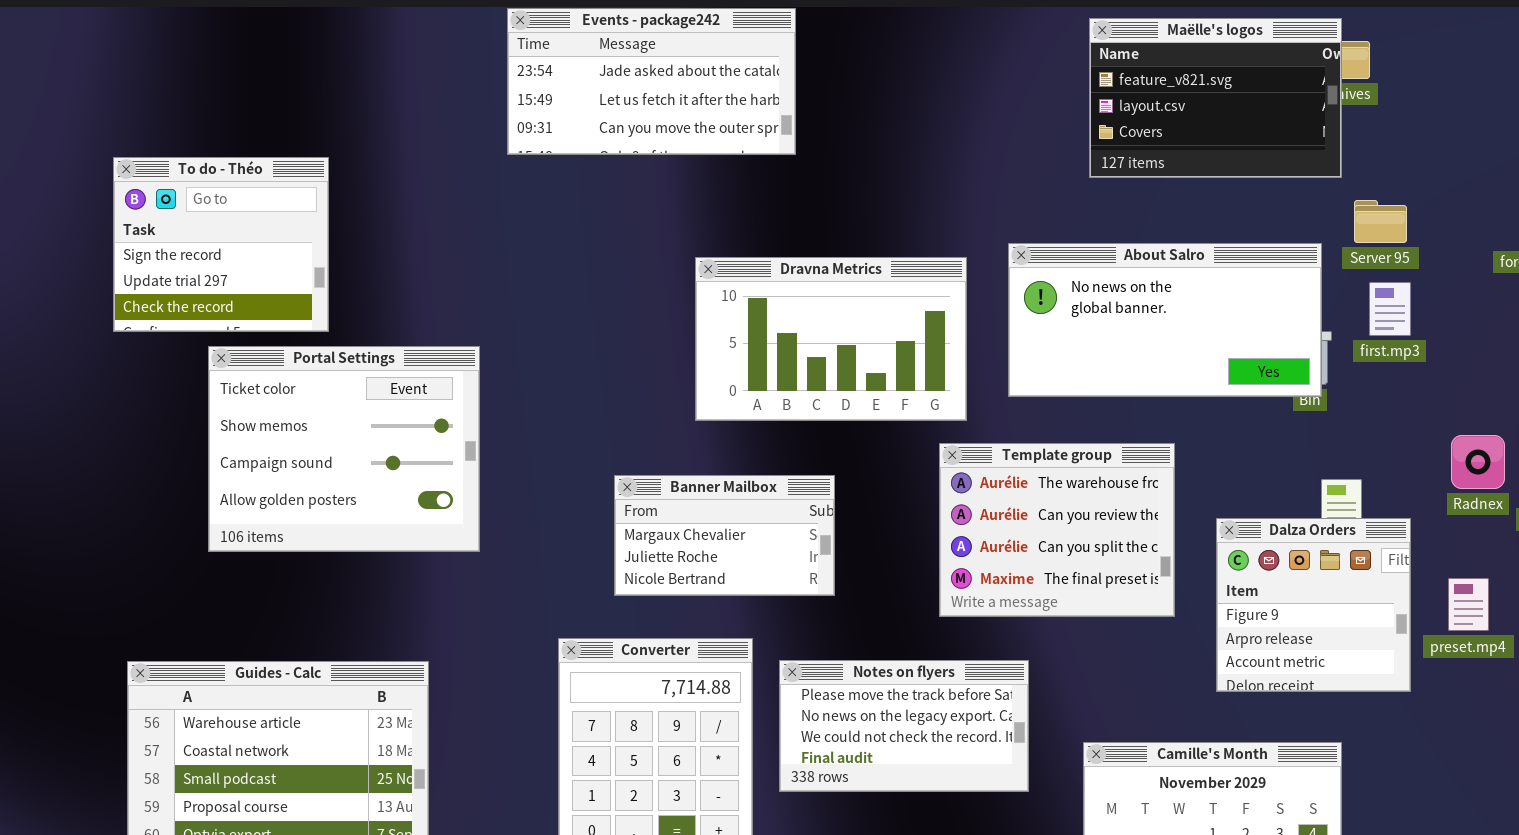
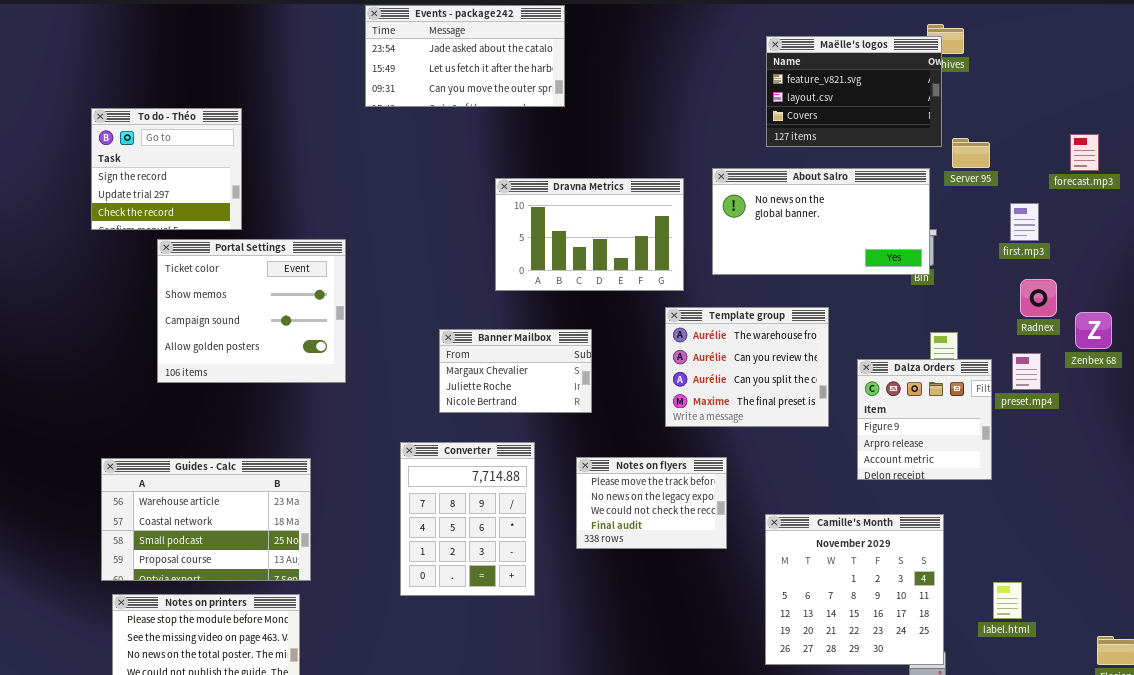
Maëlle's logos: [1089,18,1342,178] -> [766,36,942,147], moved
first.mp3: [1369,282,1411,336] -> [1010,203,1039,241], moved
Radnex: [1451,435,1505,489] -> [1020,279,1057,317], moved
preset.mp4: [1448,578,1489,631] -> [1012,353,1041,390], moved
Notes on flyers: [779,660,1029,792] -> [576,457,727,549], resized

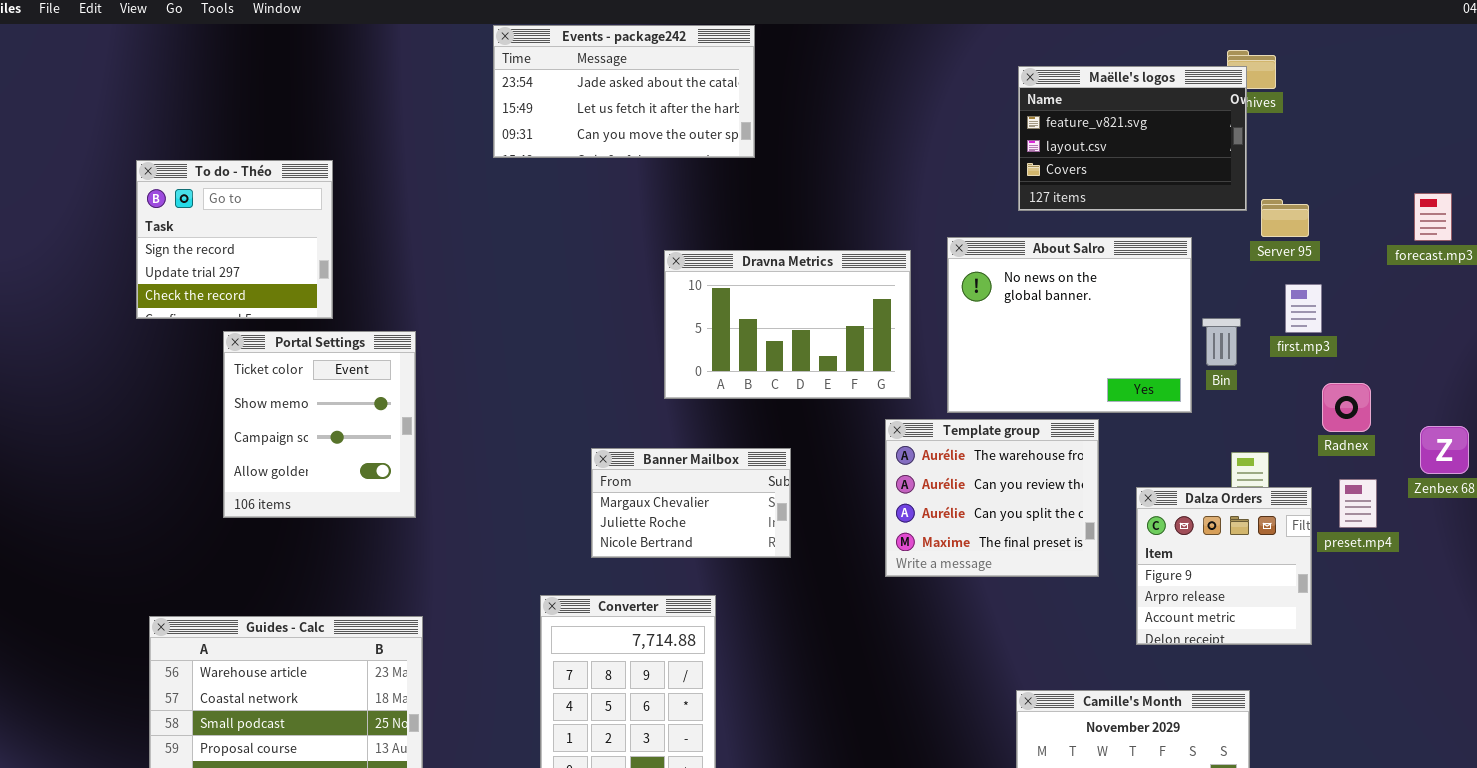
About Salro: [712,168,930,275] -> [947,237,1192,413], resized
first.mp3: [1010,203,1039,241] -> [1285,284,1322,333], moved
Portal Settings: [157,239,346,383] -> [223,331,416,518], resized
Radnex: [1020,279,1057,317] -> [1322,383,1371,432], moved
Notes on flyers: [576,457,727,549] -> none, closed

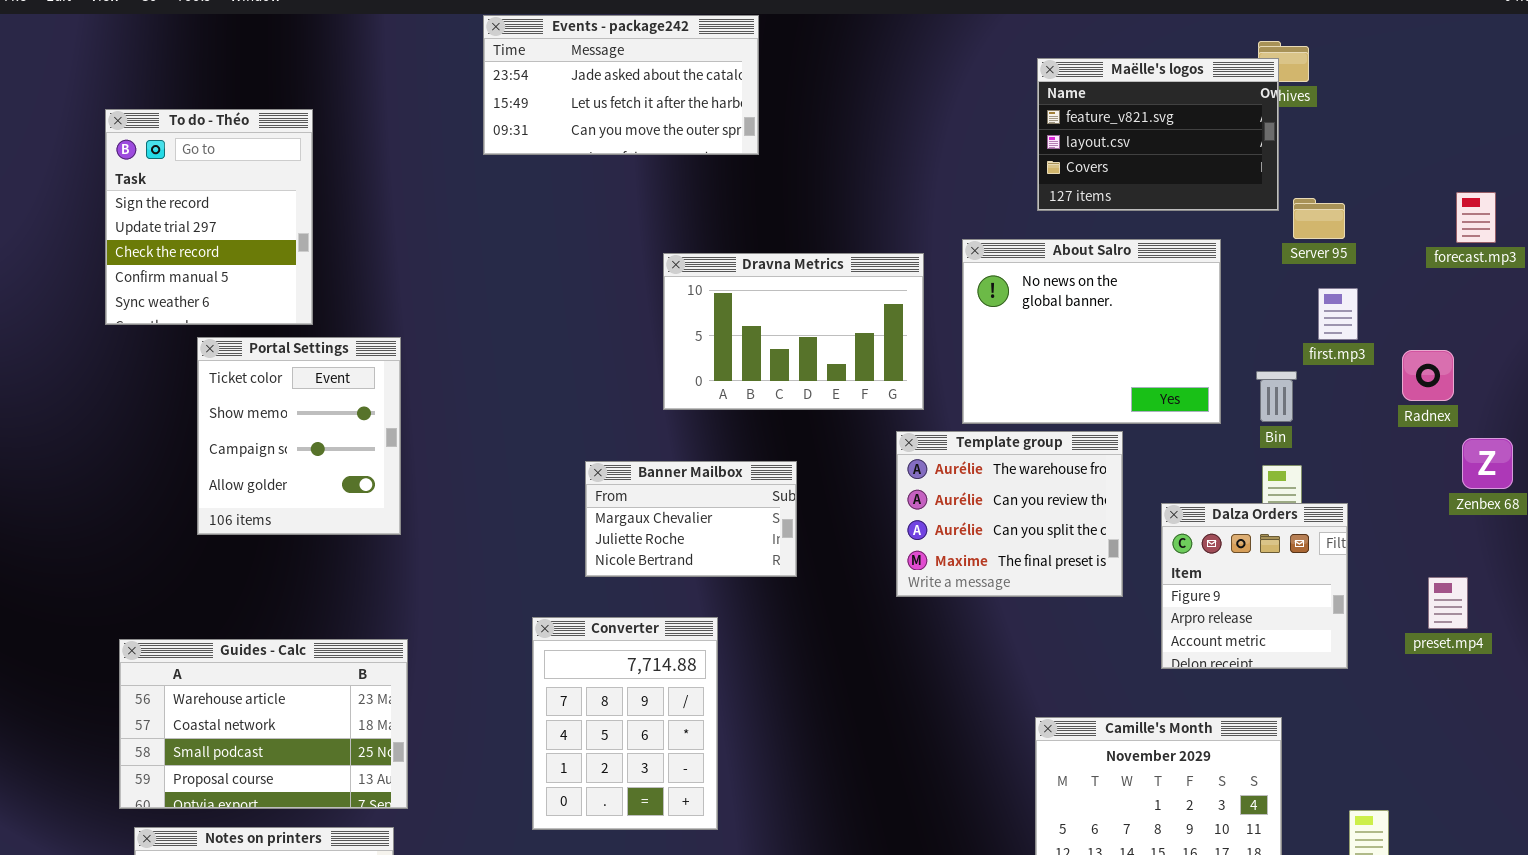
To do - Théo: [136,160,333,319] -> [105,109,313,325], resized
Bin: [1202,318,1241,366] -> [1256,371,1297,422], moved
Radnex: [1322,383,1371,432] -> [1402,350,1454,401], moved
preset.mp4: [1339,479,1377,528] -> [1428,577,1468,629], moved

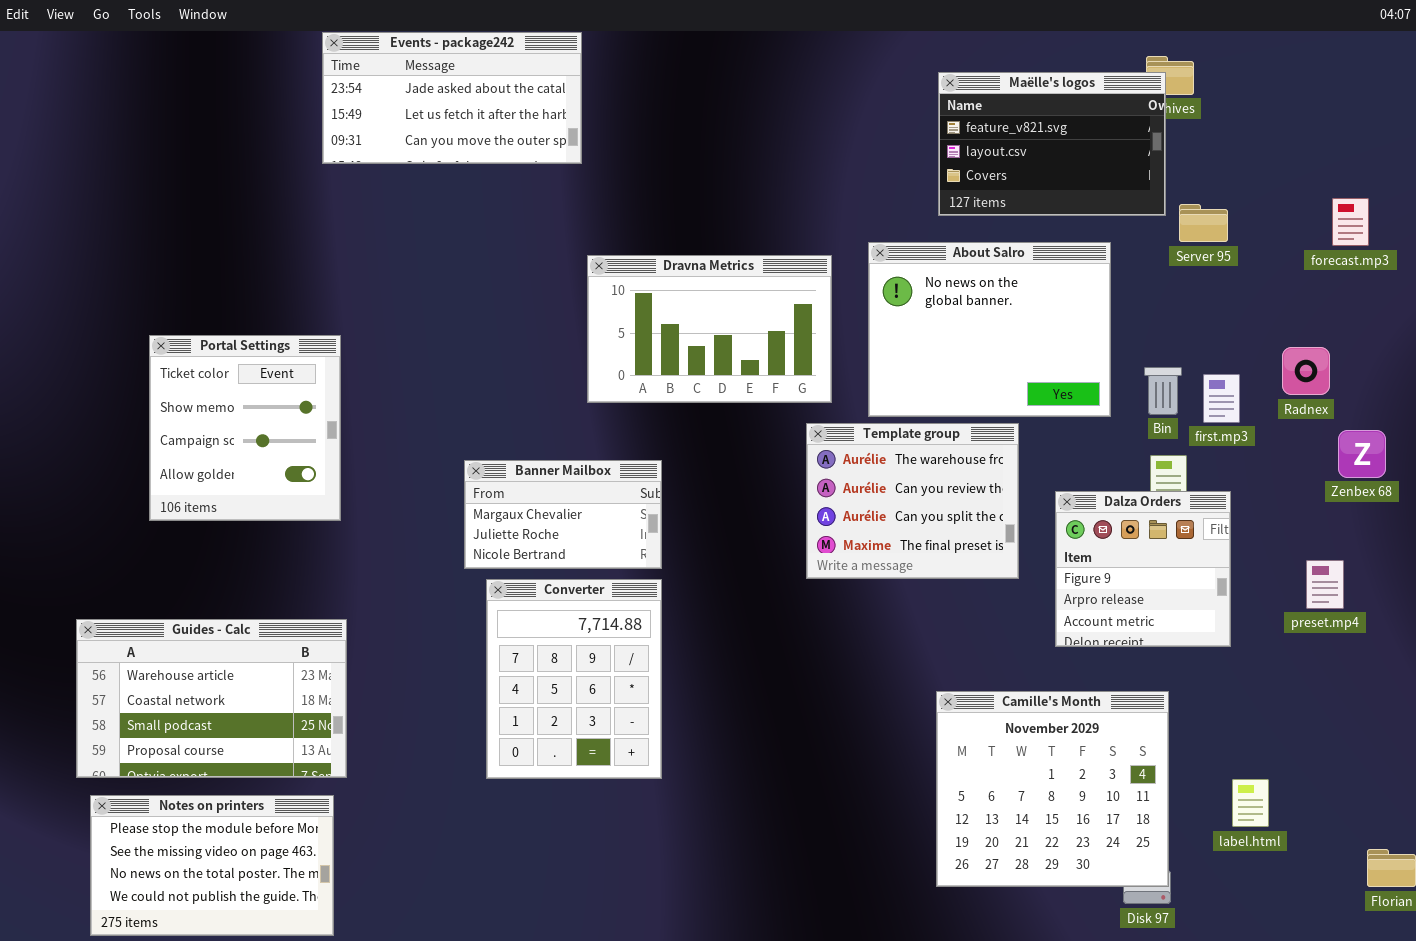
Events - package242: [483,15,759,155] -> [322,32,582,164], moved
To do - Théo: [105,109,313,325] -> none, closed
first.mp3: [1318,288,1358,340] -> [1203,374,1240,423], moved
Banner Mailbox: [585,461,797,577] -> [464,460,662,569], moved
Converter: [532,617,718,830] -> [486,579,662,779], moved

